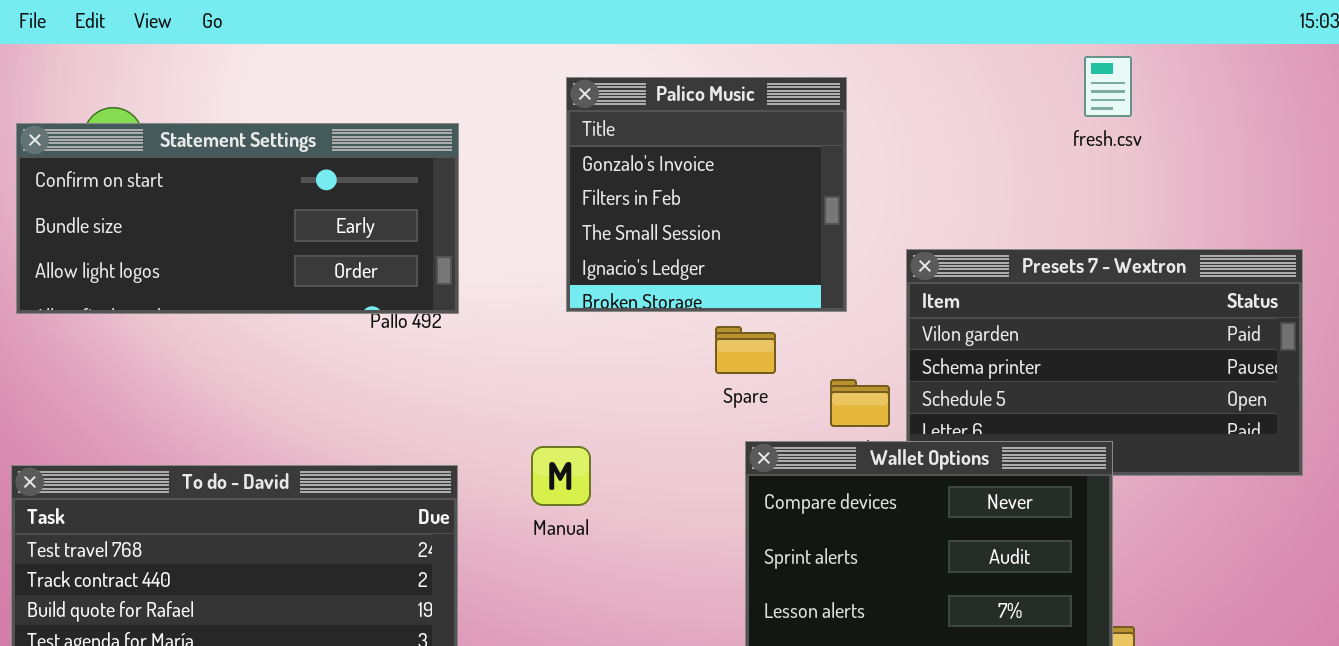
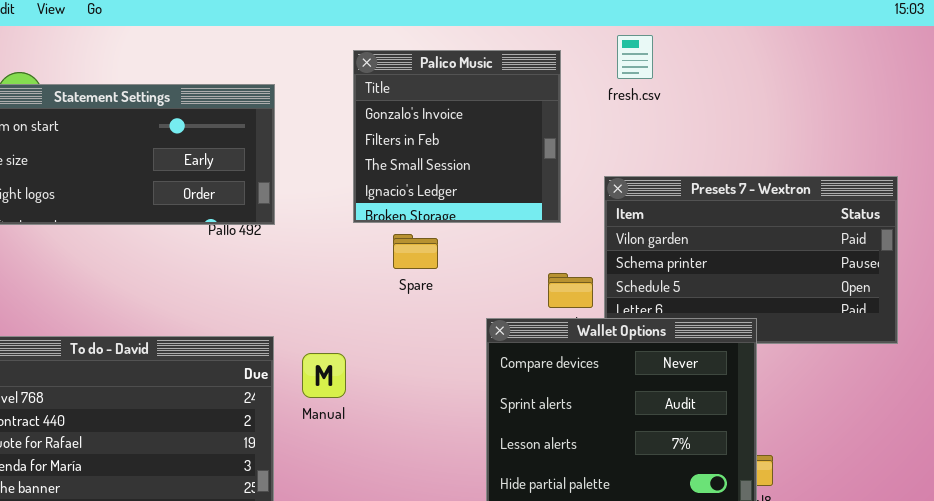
fresh.csv: [1084,56,1132,117] -> [617,35,653,79], moved
Spare: [715,326,776,374] -> [393,234,438,269], moved
Manual: [531,446,591,506] -> [302,353,346,398], moved

